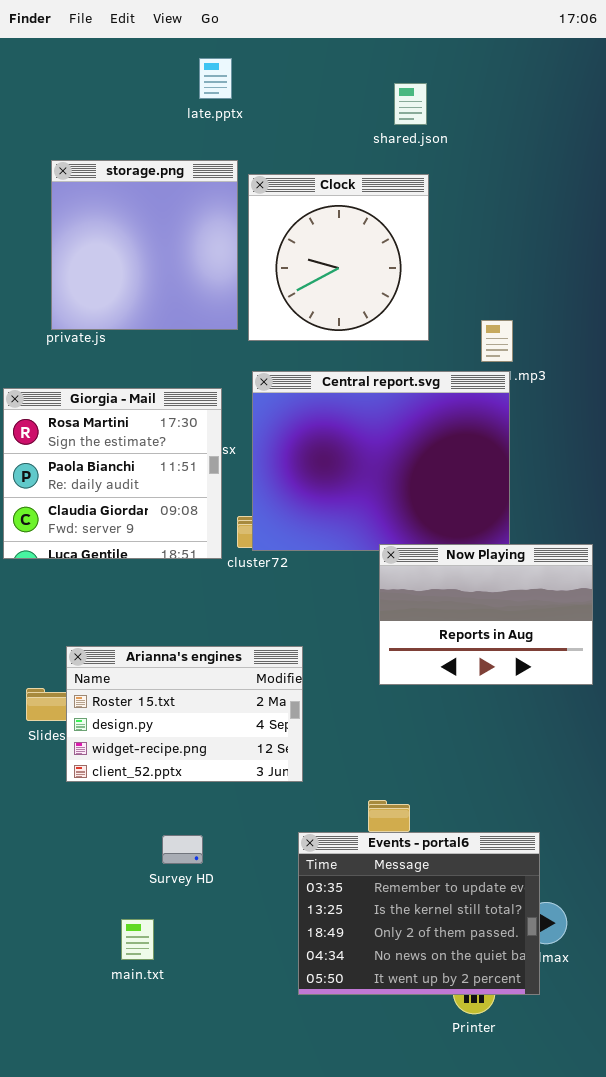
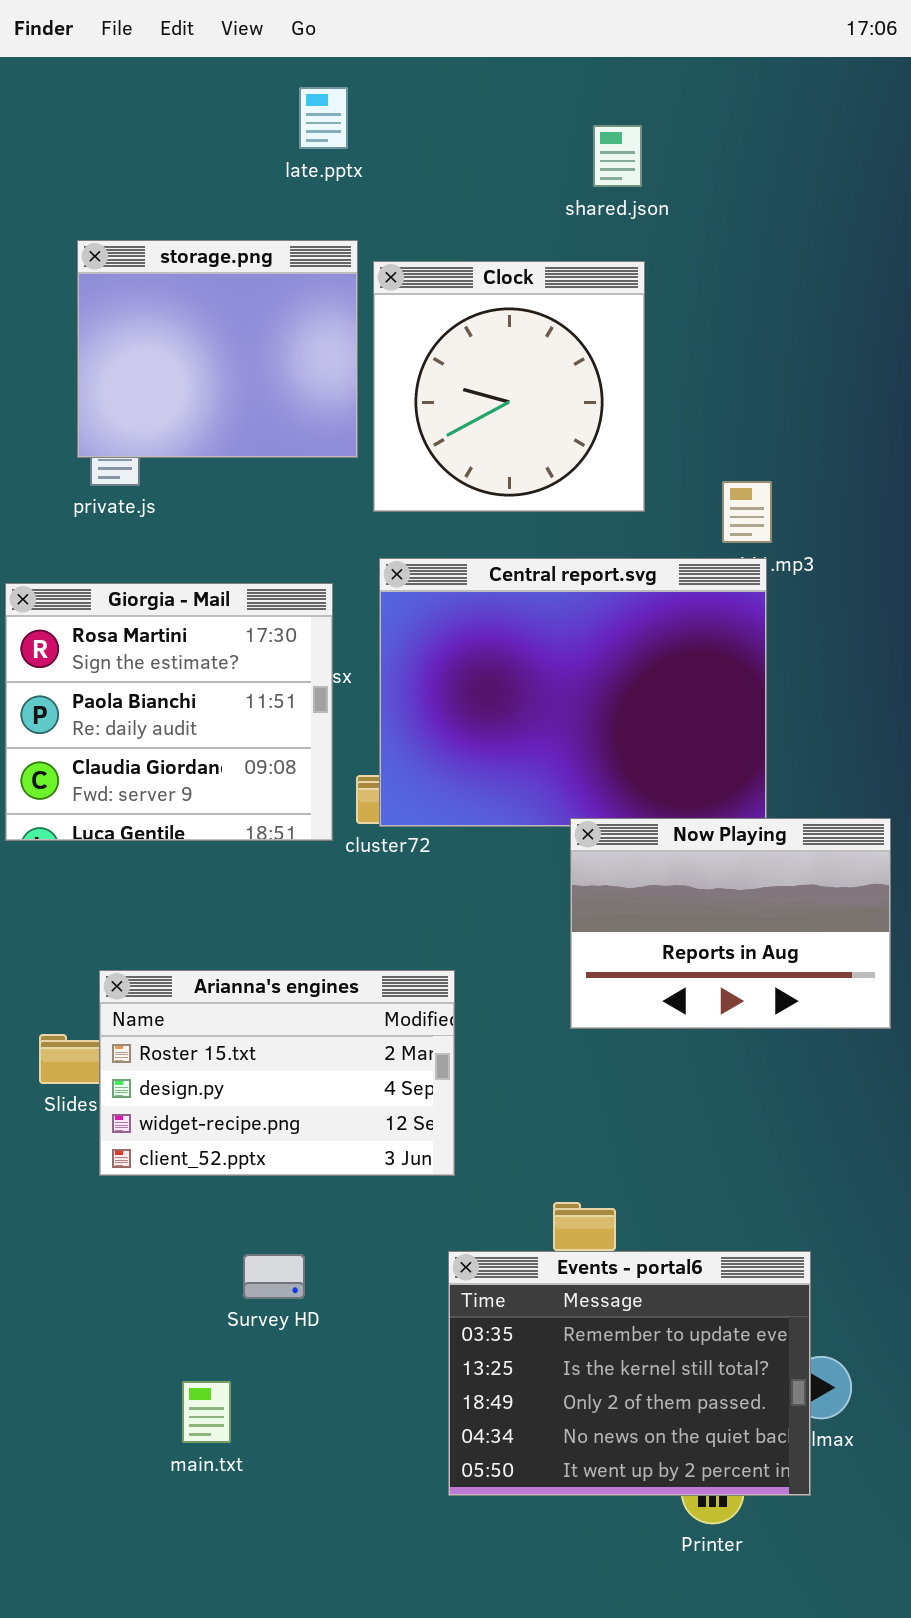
storage.png: [51,160,238,330] -> [77,240,358,458], resized

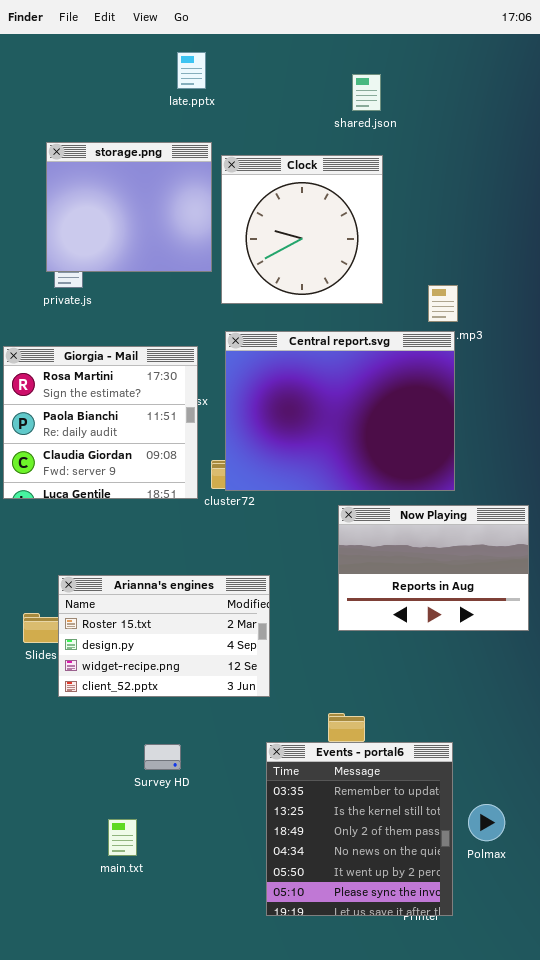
Now Playing: [570,818,891,1029] -> [338,505,529,631], moved
Events - portal6: [448,1251,811,1496] -> [266,742,453,916], resized

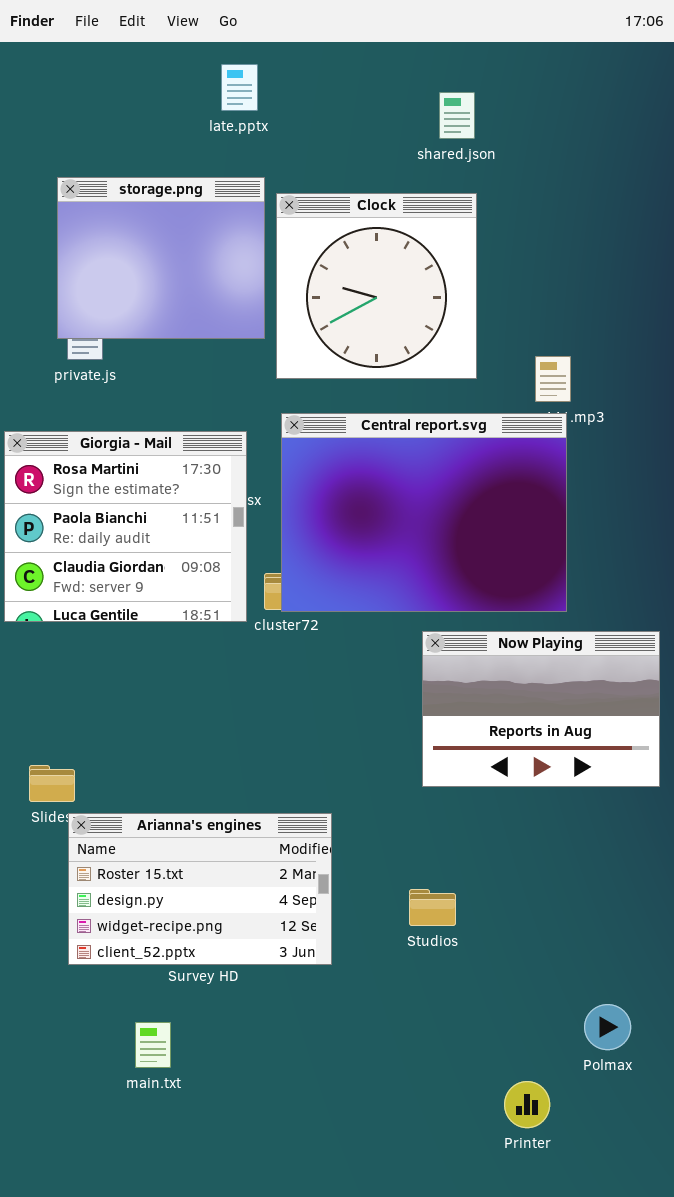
Arianna's engines: [58,575,270,697] -> [68,813,332,965], moved
Events - portal6: [266,742,453,916] -> none, closed

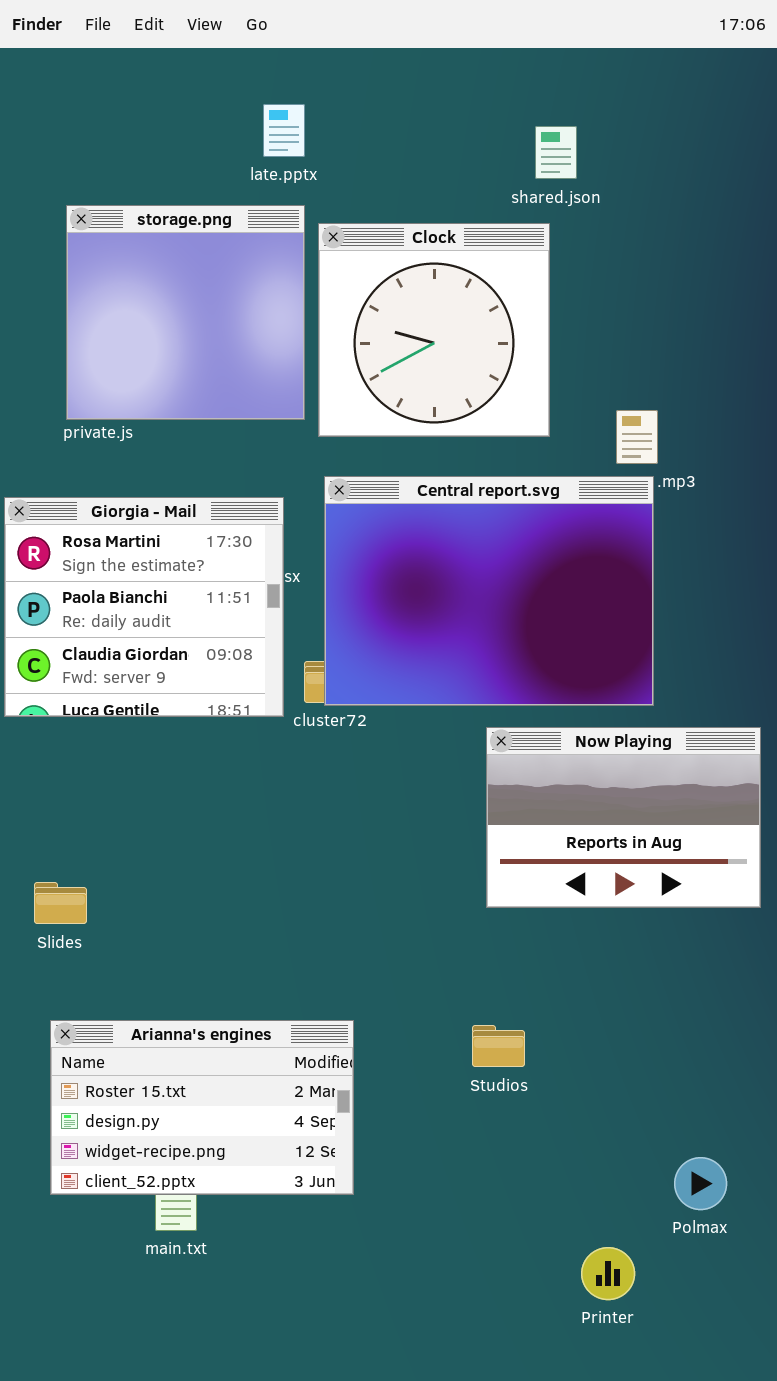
late.pptx: [221,64,258,111] -> [263,104,305,157], moved
shared.json: [439,92,475,139] -> [535,126,577,179], moved
storage.png: [57,177,265,339] -> [66,205,305,420], resized
Arianna's engines: [68,813,332,965] -> [50,1020,354,1195], moved

